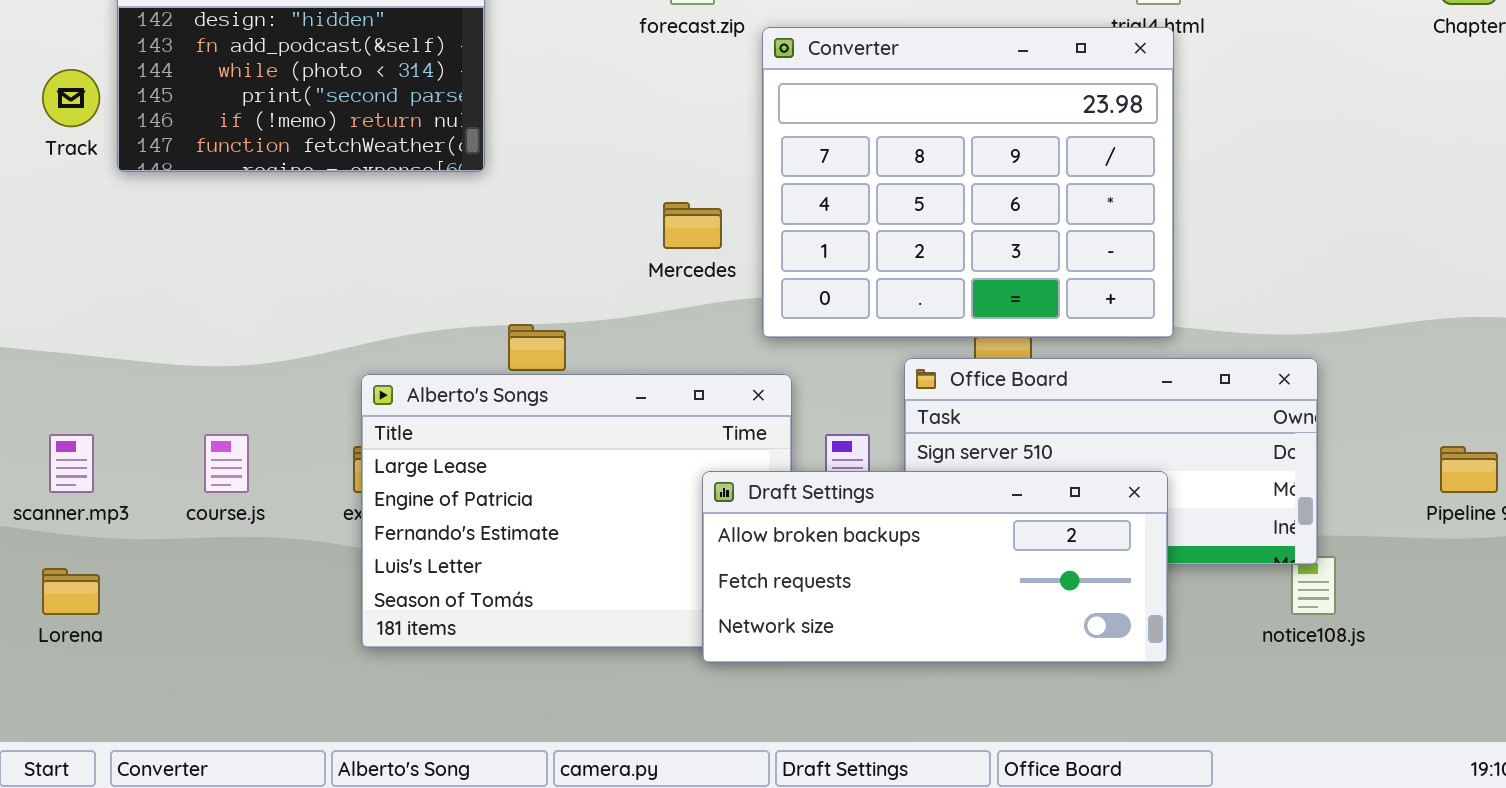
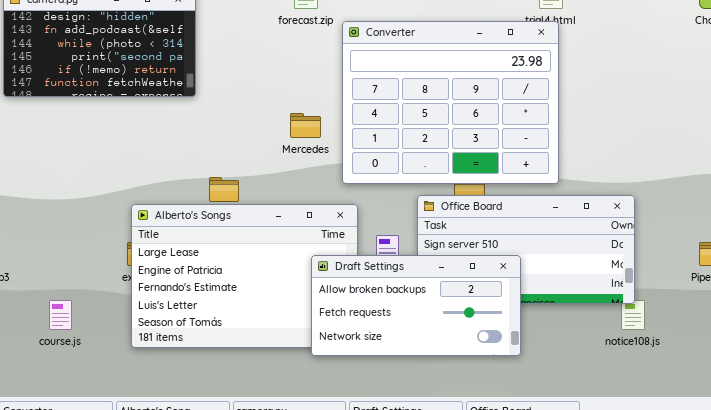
course.js: [204,434,249,493] -> [49,300,72,330], moved
Draft Settings: [702,471,1168,663] -> [311,255,521,356], resized

